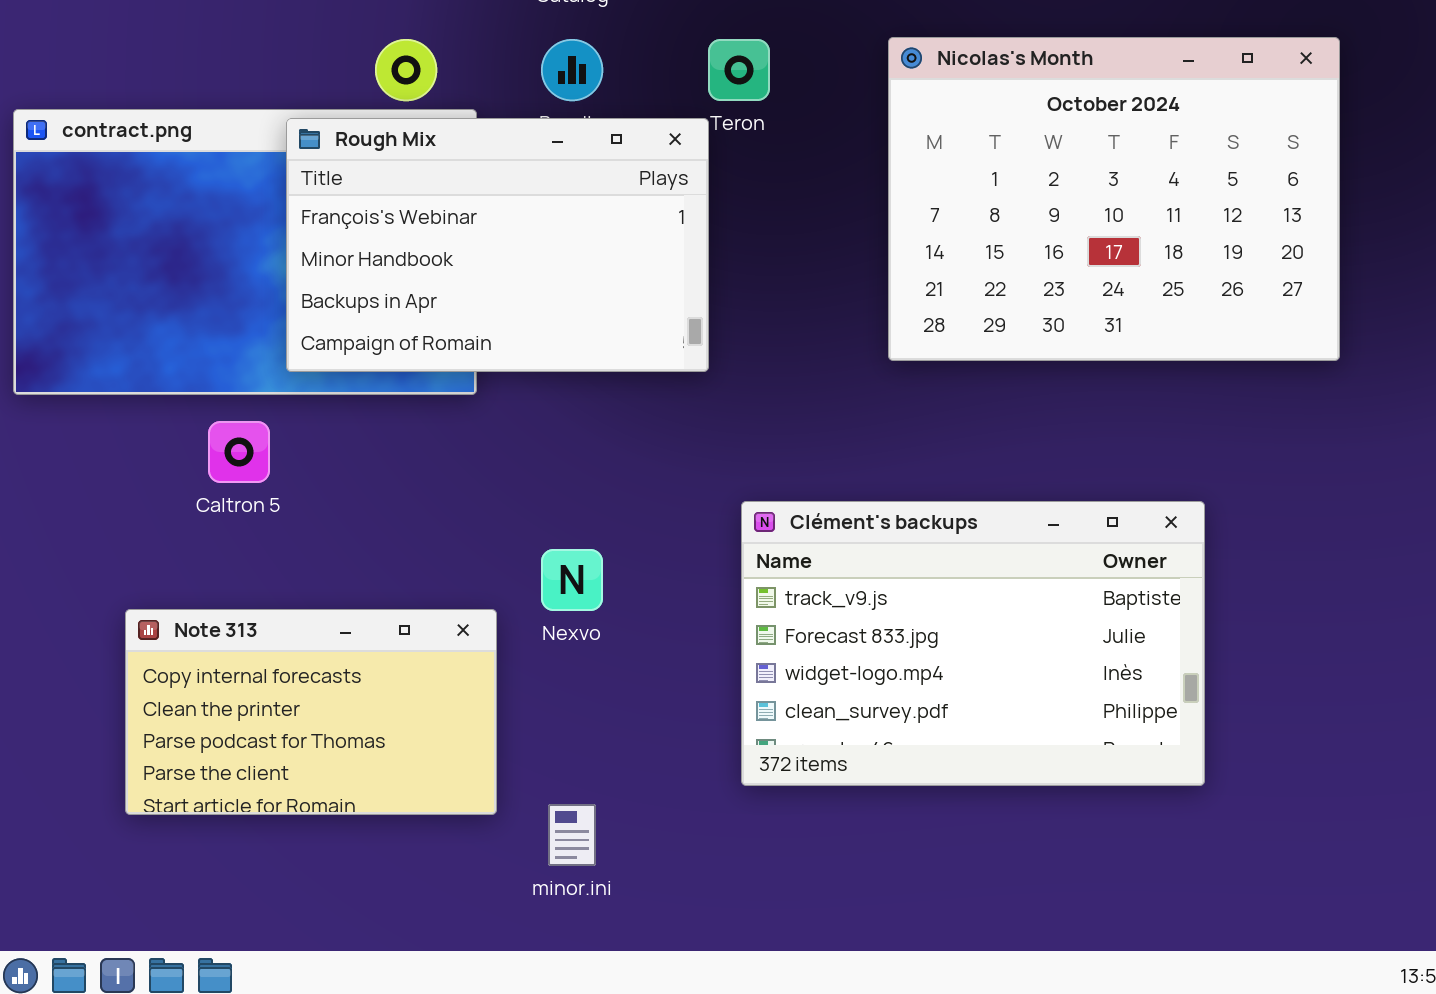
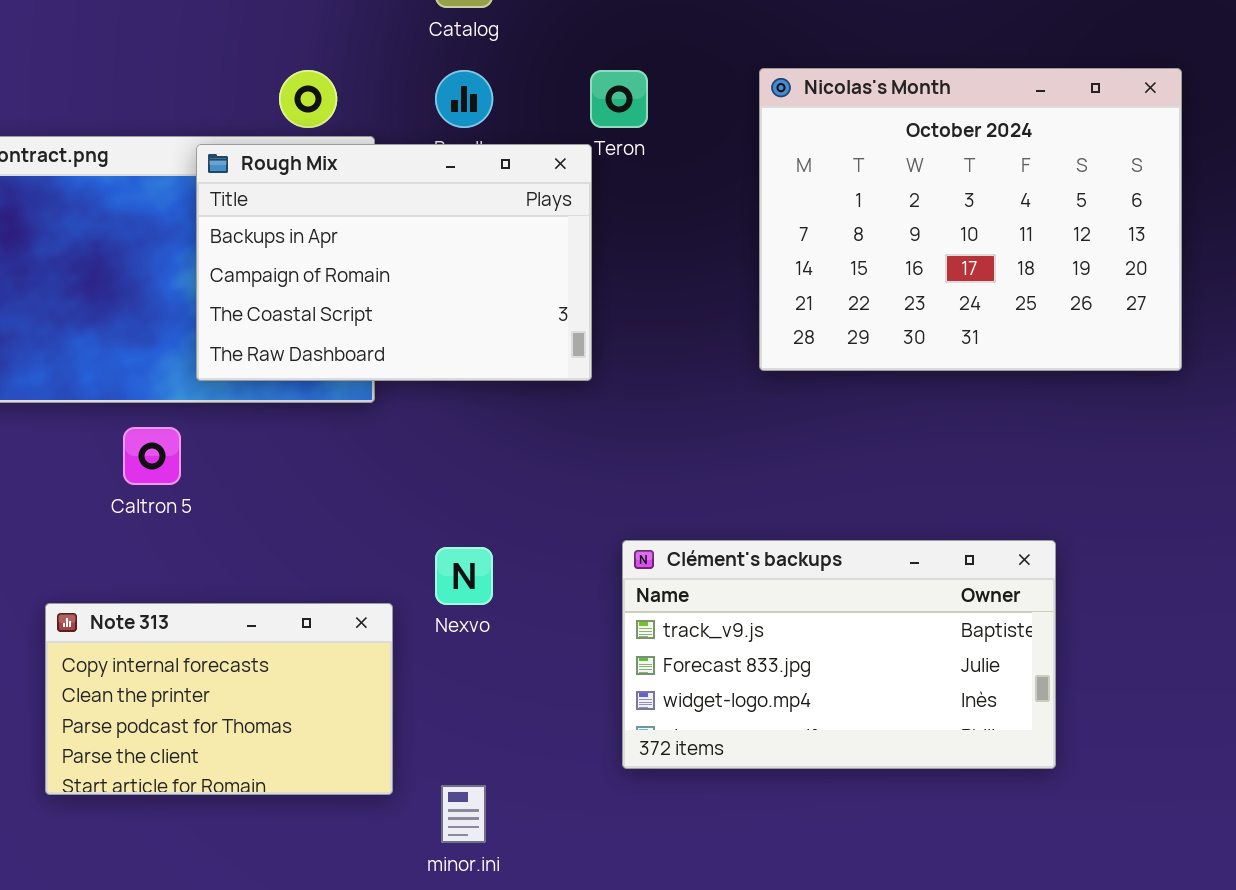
Rough Mix: [286,118,709,372] -> [196,144,592,381], scrolled down 2 rows
Clément's backups: [741,501,1205,786] -> [622,540,1056,769], resized

